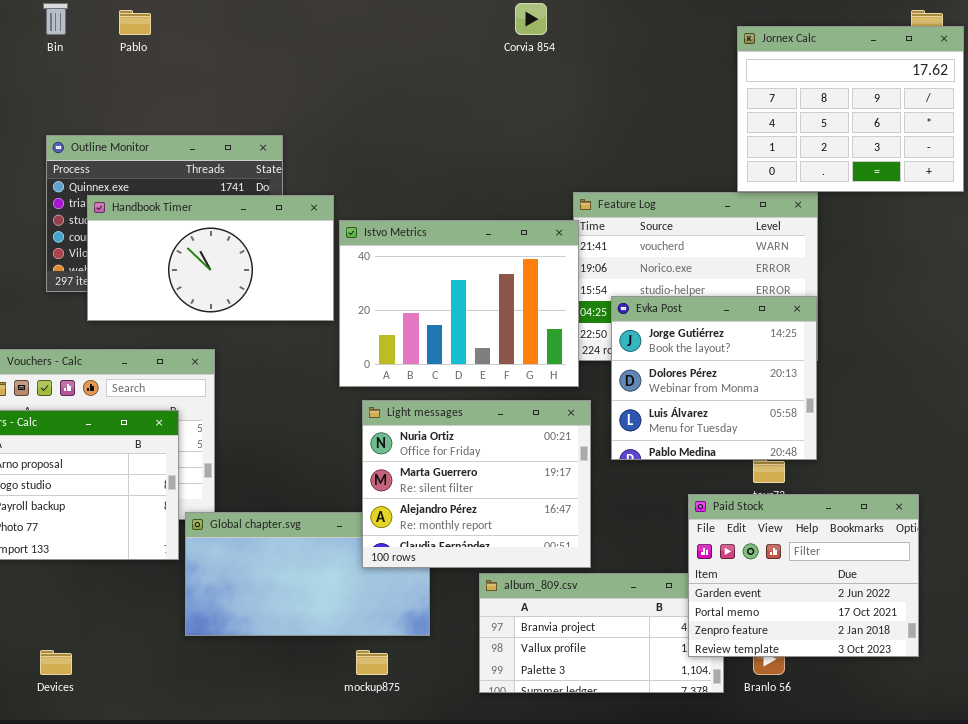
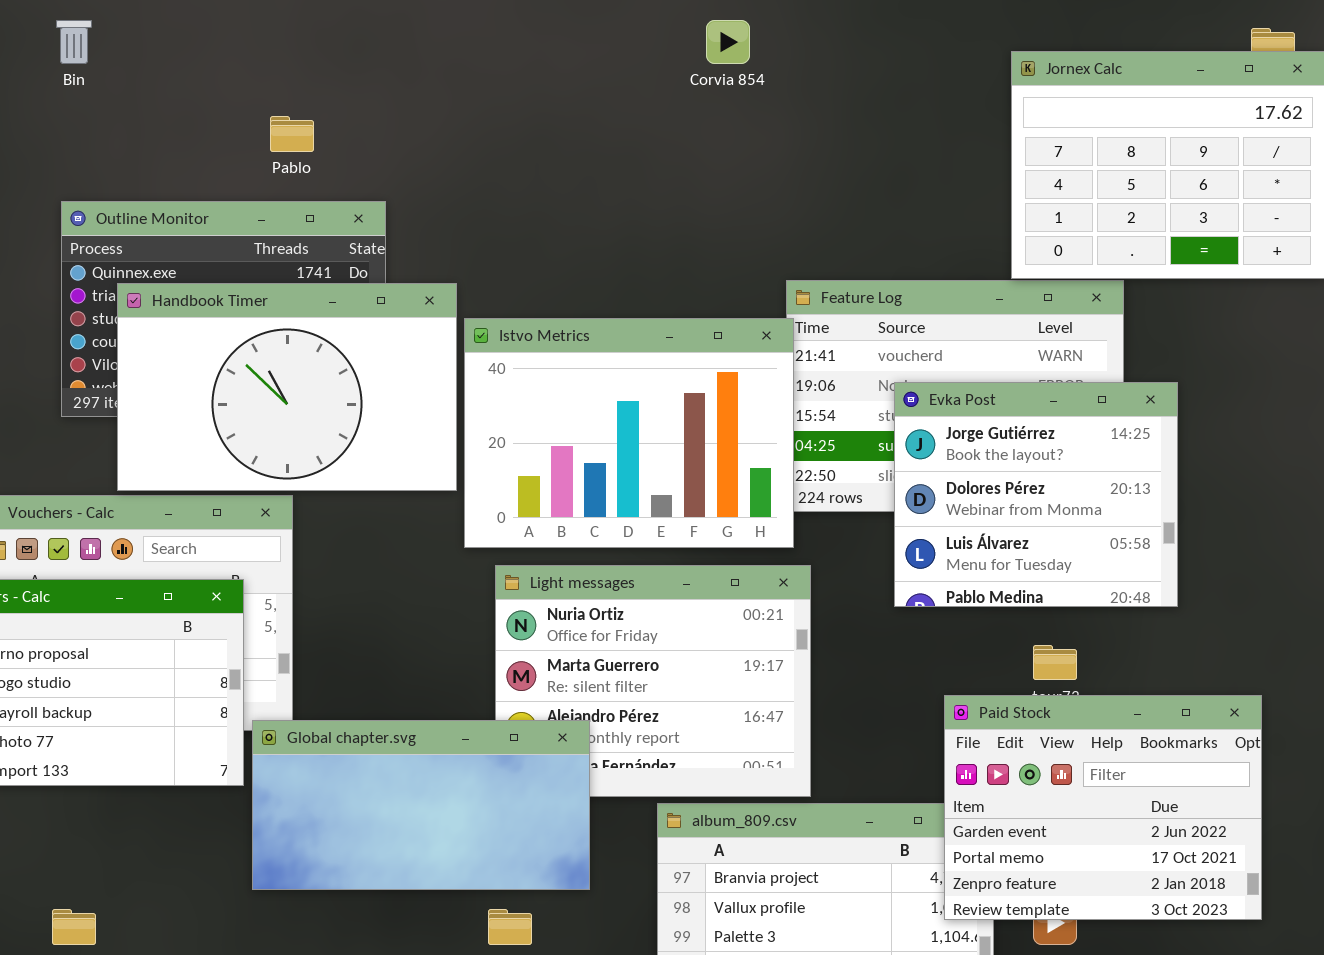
Pablo: [119,10,151,35] -> [270,116,314,152], moved
Handbook Timer: [87,195,334,321] -> [117,283,457,491], resized
Evka Post: [611,296,817,460] -> [894,382,1178,607], moved
Global chapter.svg: [185,512,430,636] -> [252,720,590,890], raised

